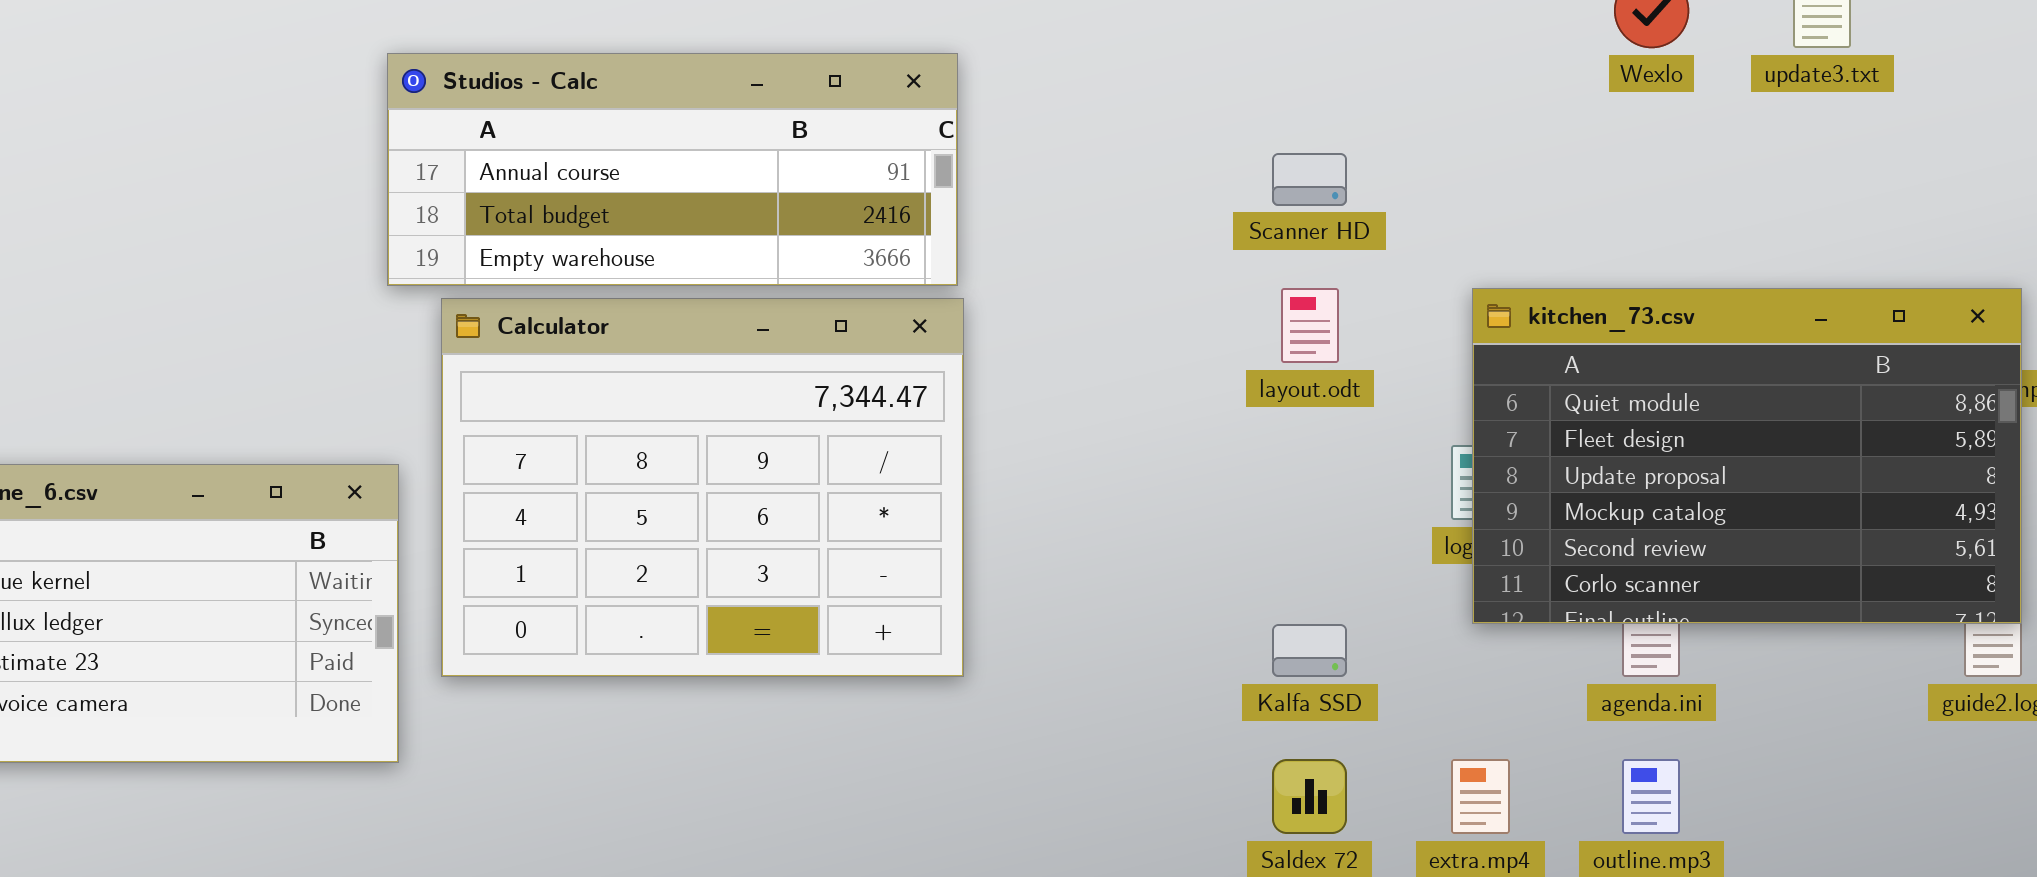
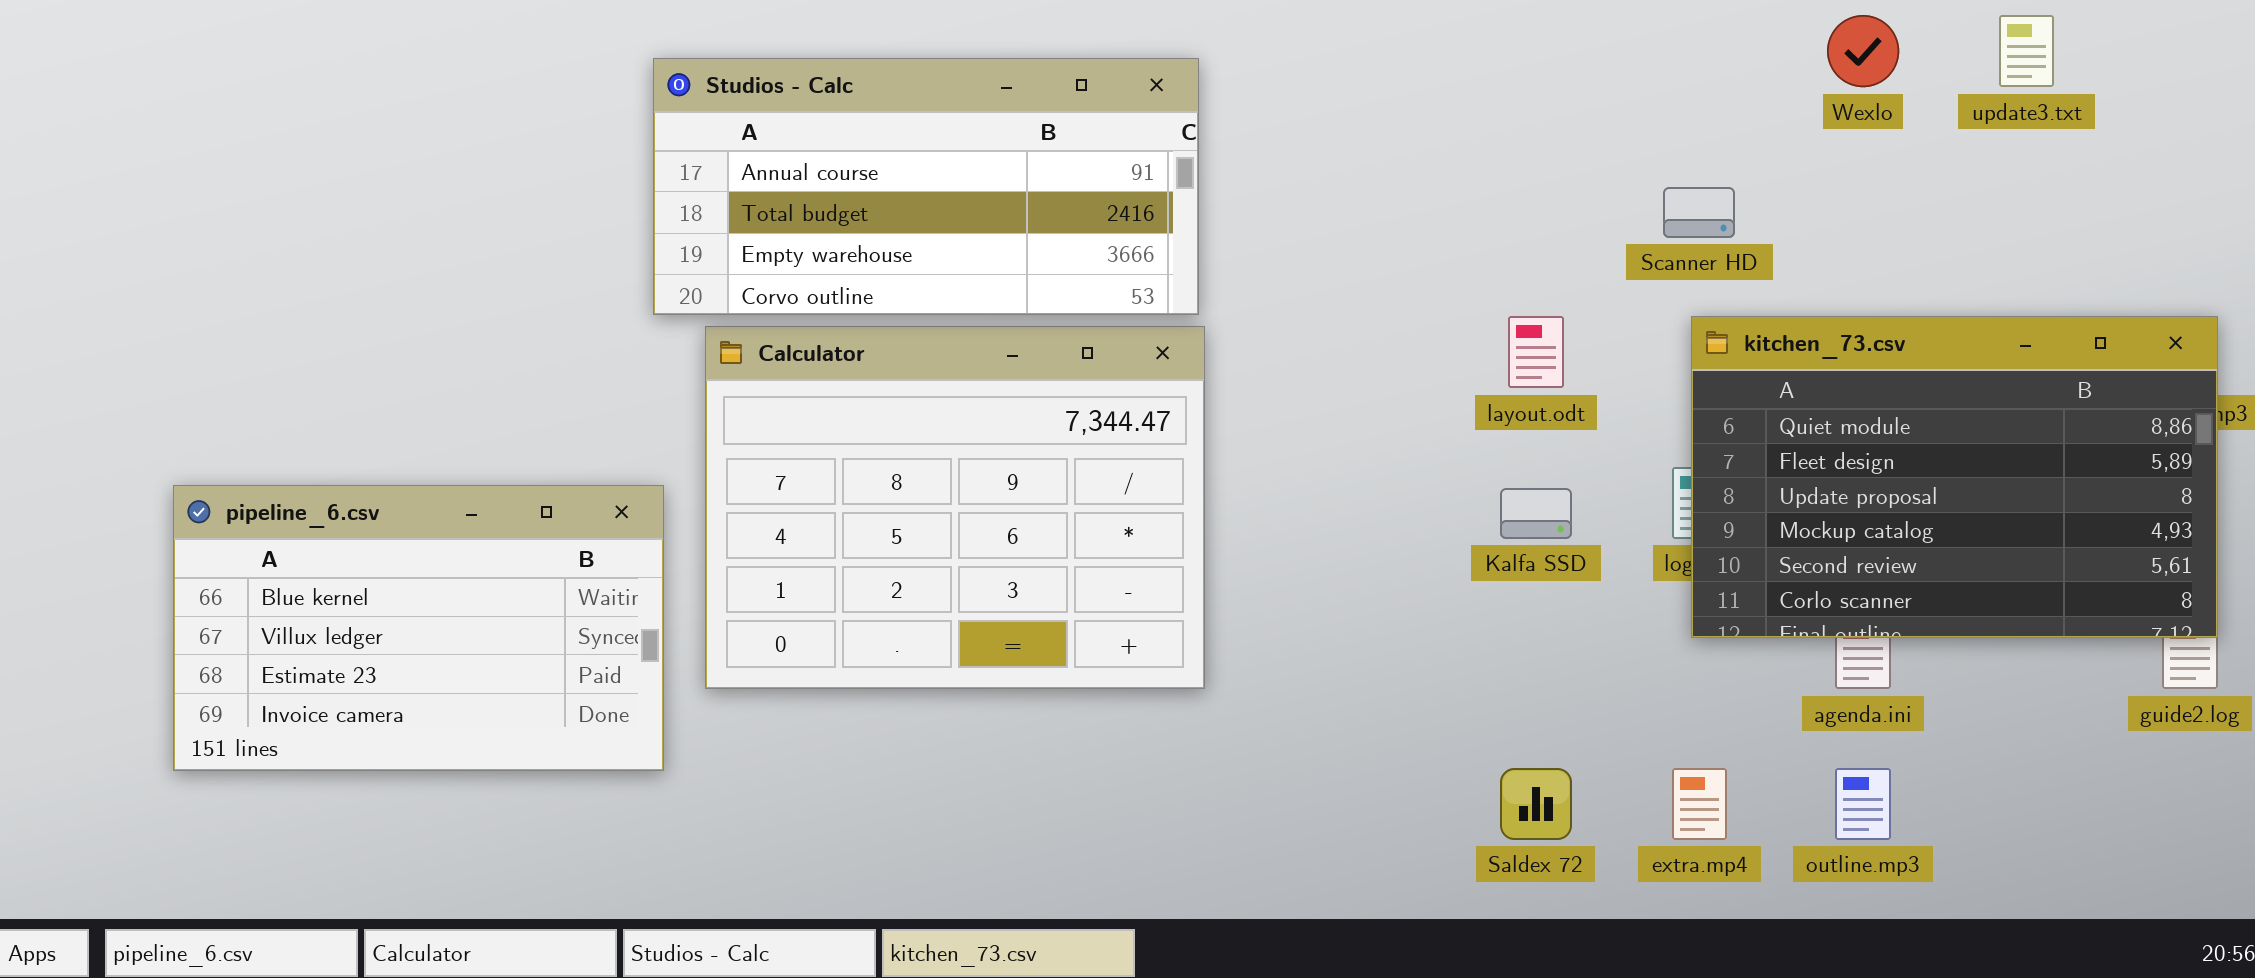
Studios - Calc: [387,53,958,286] -> [653,58,1199,315], resized
Scanner HD: [1272,153,1347,206] -> [1663,187,1735,238], moved
Kalfa SSD: [1272,624,1347,677] -> [1500,488,1572,539], moved

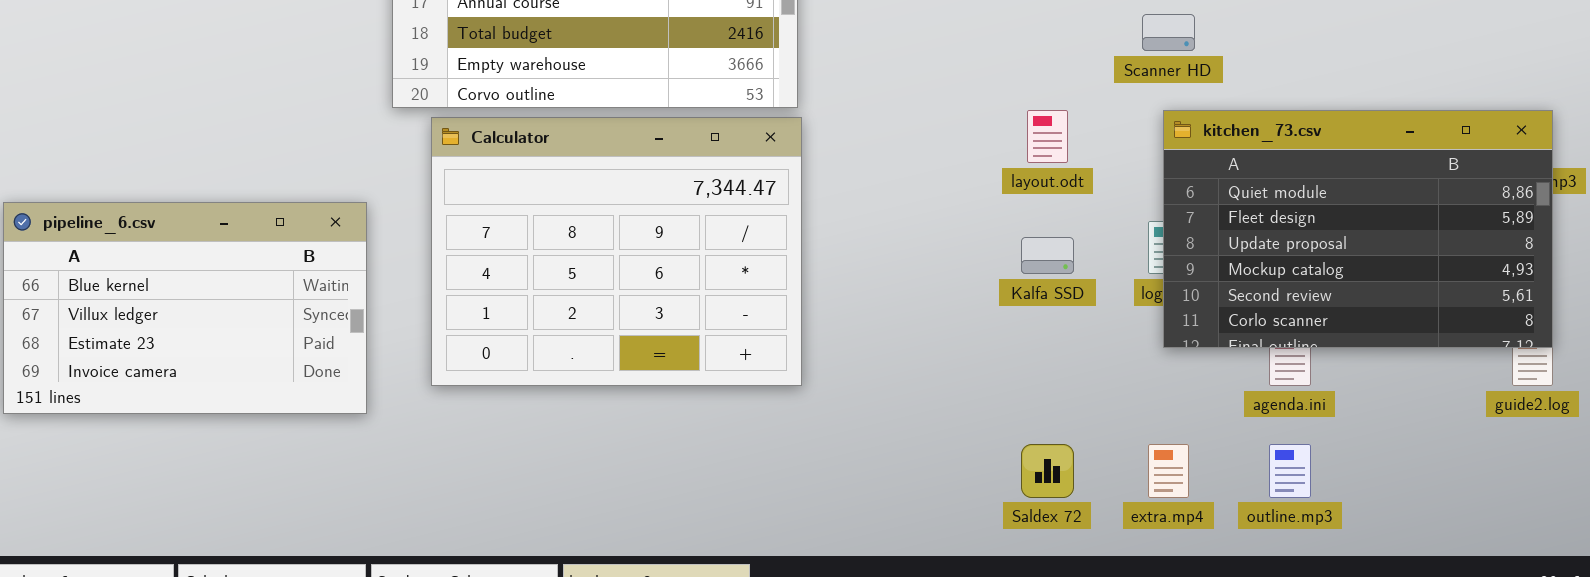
pipeline_6.csv: [173,485,664,771] -> [3,202,367,414], moved

